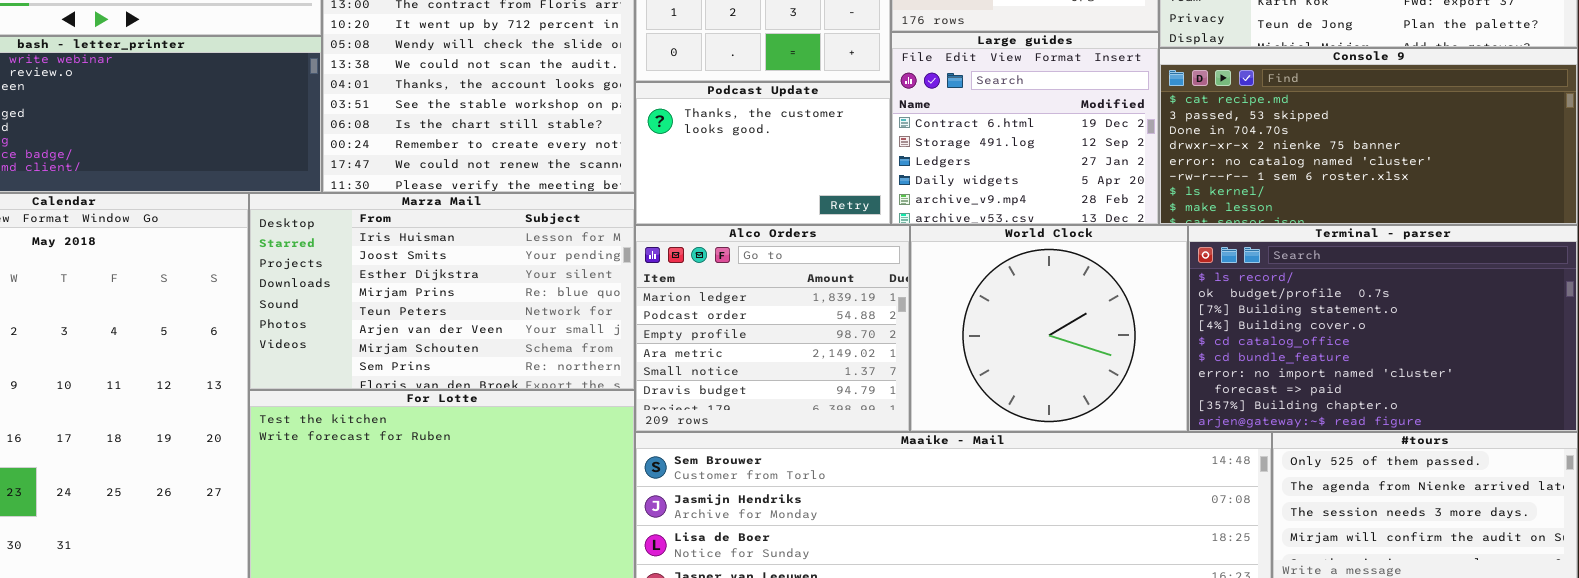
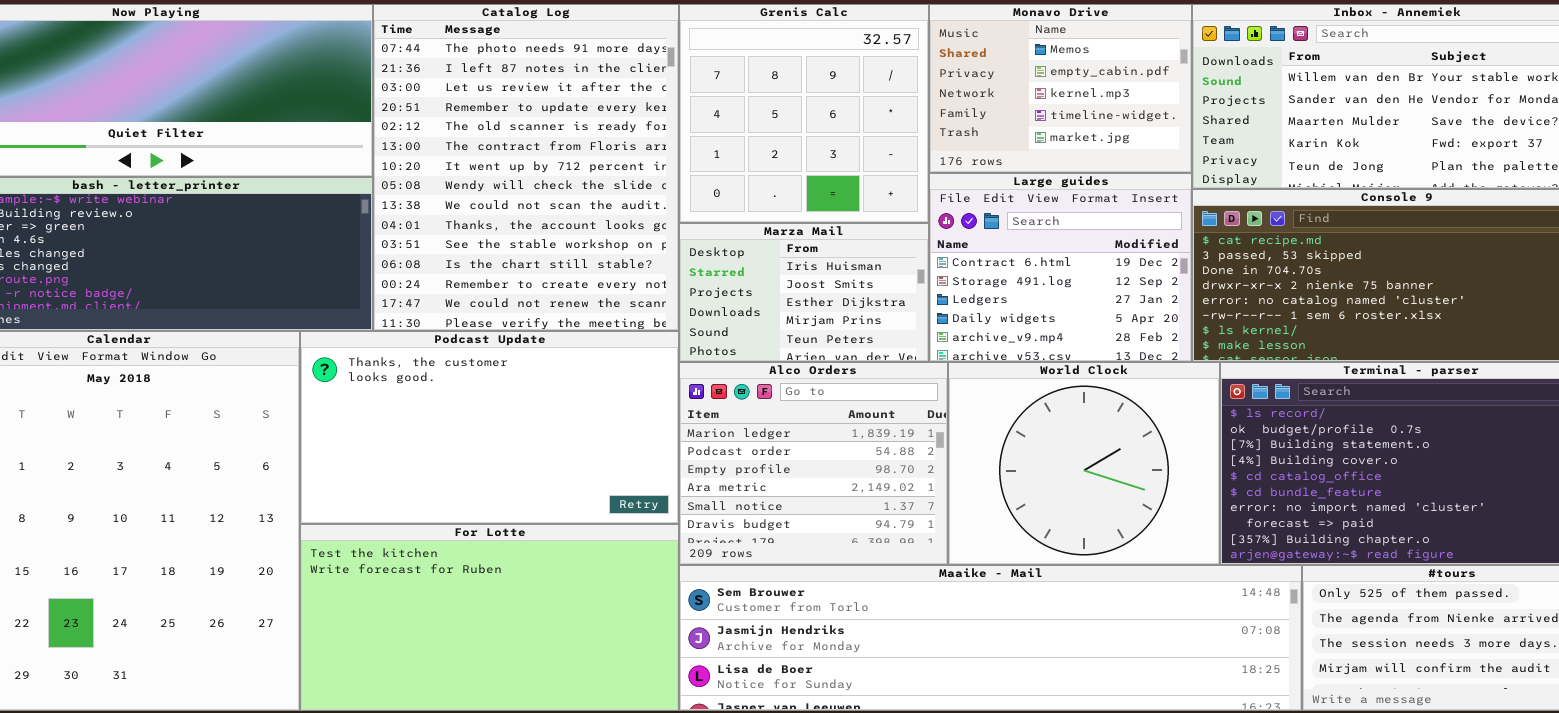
Podcast Update: [635,82,891,225] -> [300,331,679,524], moved, resized
Marza Mail: [249,193,635,390] -> [679,223,929,362], moved, resized

